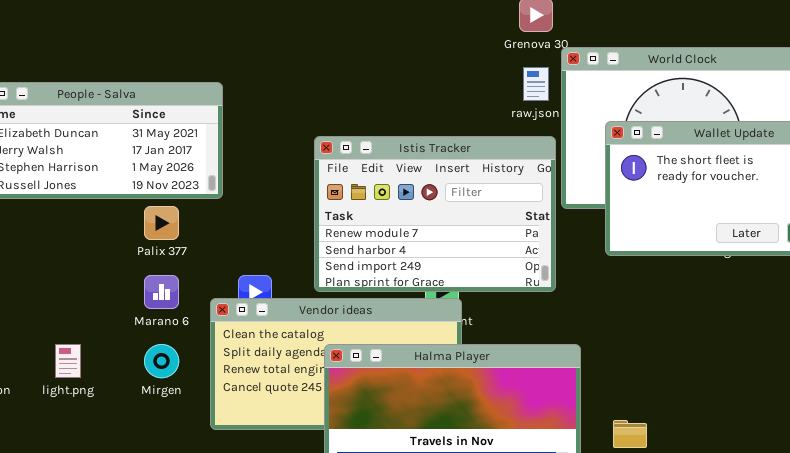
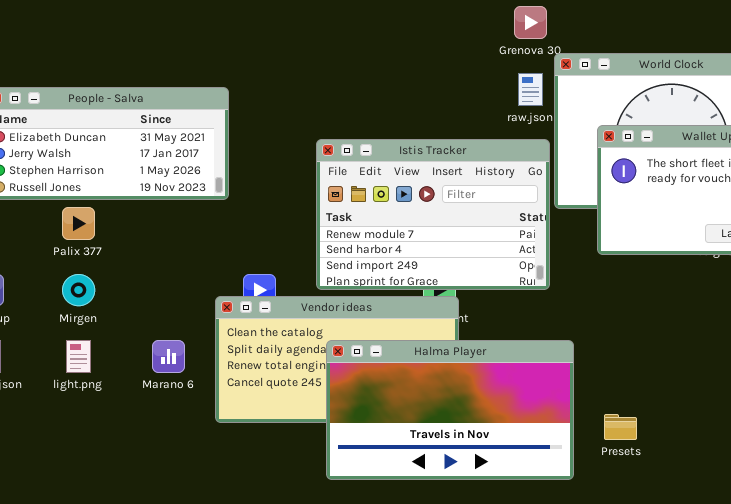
Palix 377: [144,206,179,240] -> [62,207,95,240], moved
Marano 6: [144,275,179,309] -> [152,340,185,373], moved
Mirgen: [144,344,179,378] -> [62,274,95,306], moved

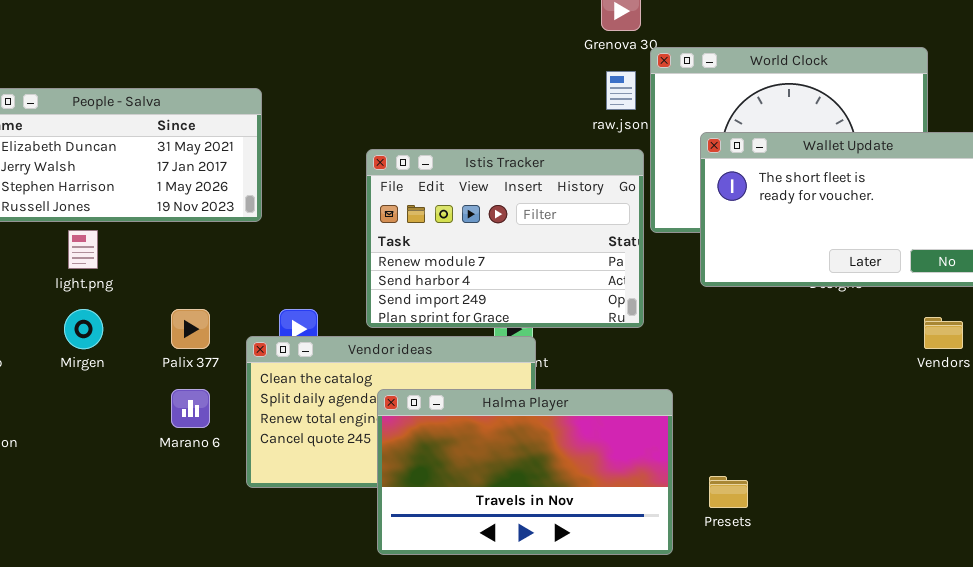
Palix 377: [62,207,95,240] -> [171,309,210,349], moved
light.png: [66,340,91,373] -> [68,230,98,269], moved

